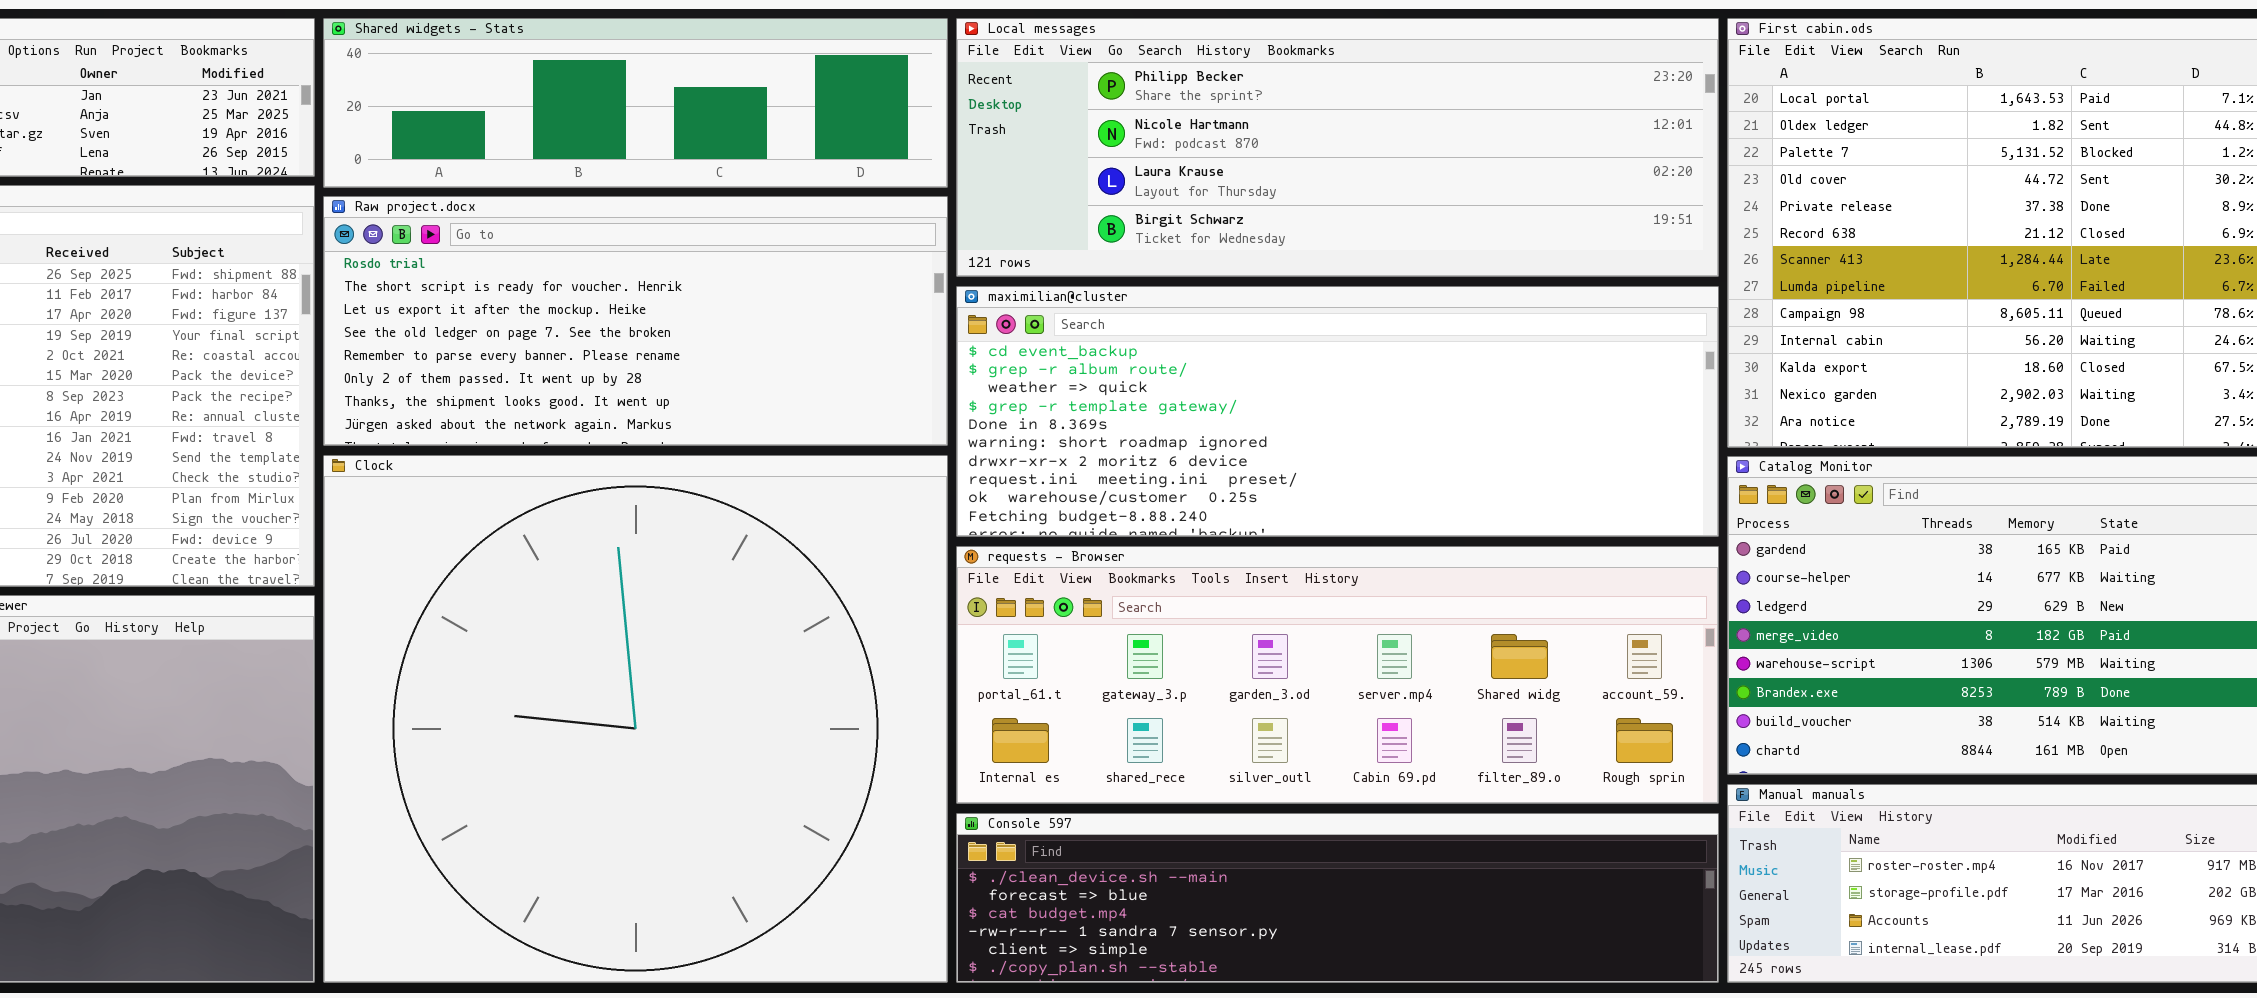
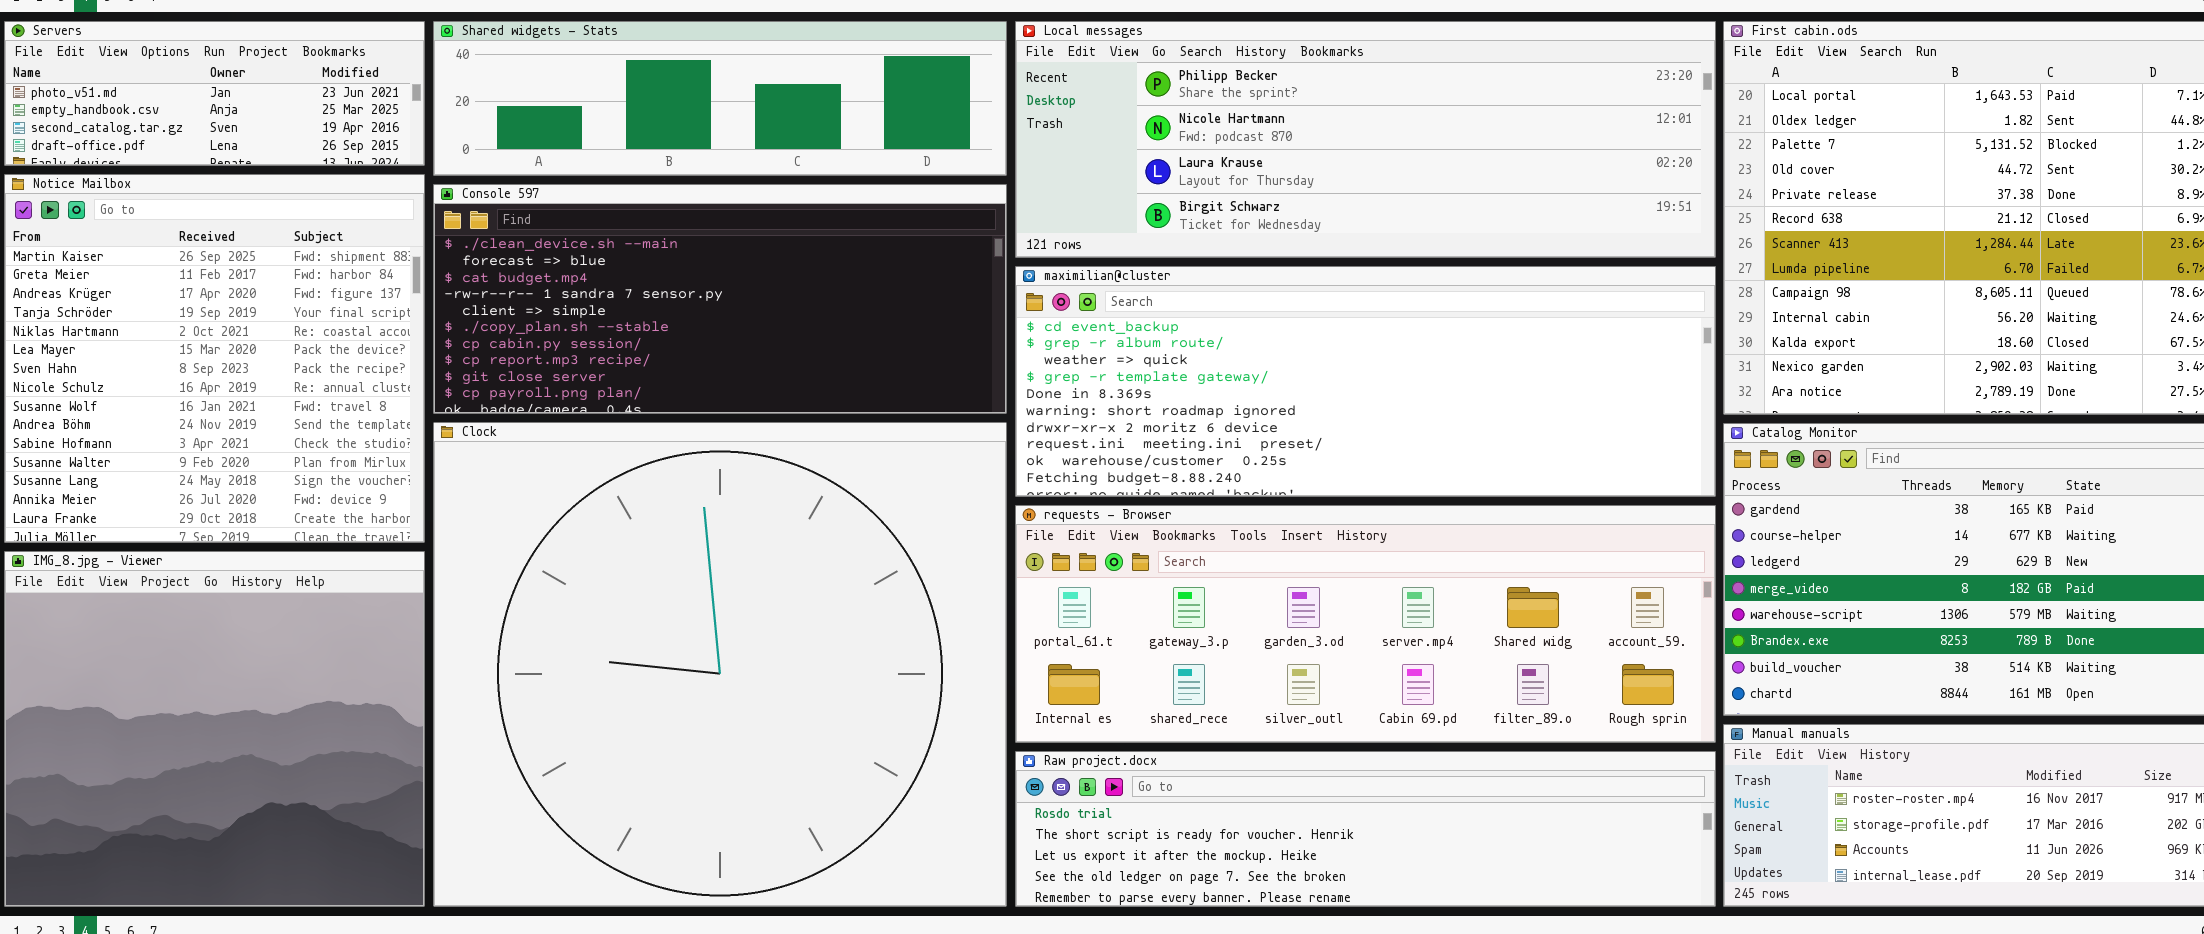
Raw project.docx: [323,196,948,446] -> [1015,751,1716,907], moved, resized
Console 597: [956,813,1719,983] -> [433,184,1007,414], moved, resized

